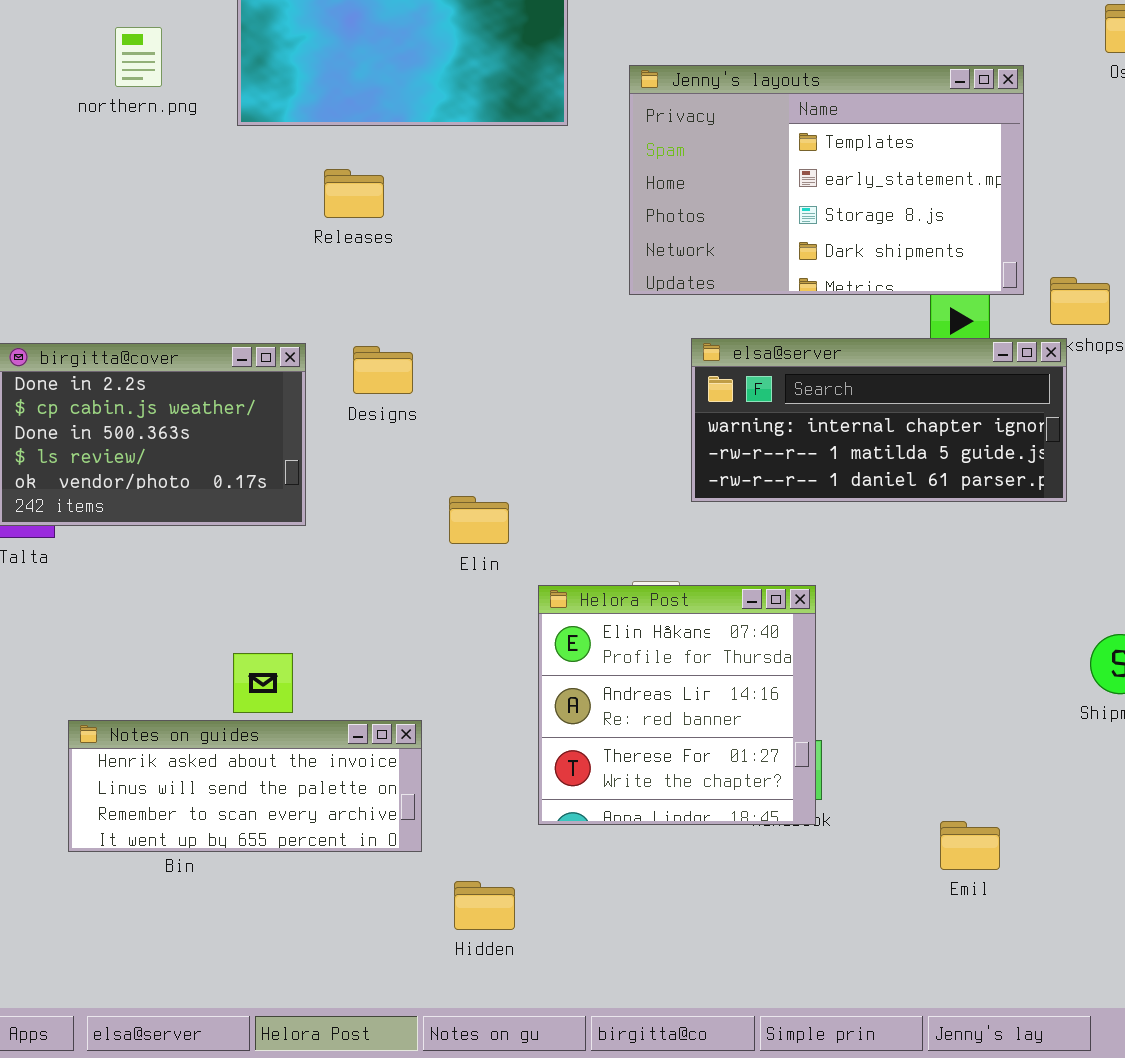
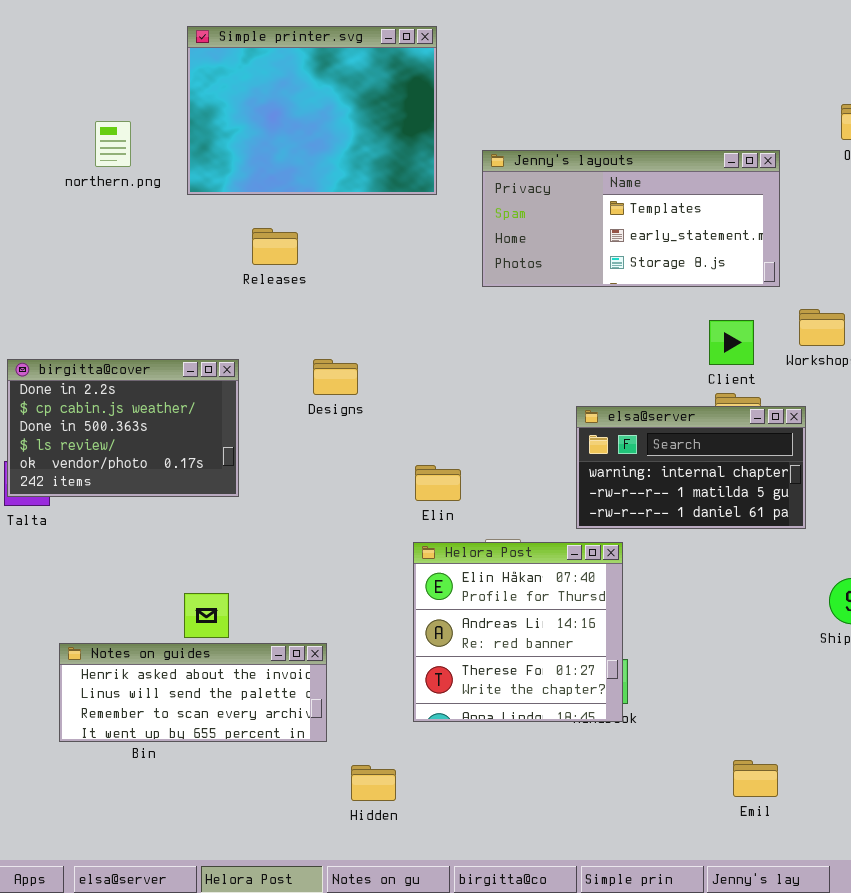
Jenny's layouts: [629,65,1024,295] -> [482,150,780,287], resized
elsa@server: [691,338,1067,502] -> [576,406,806,529], moved, resized
Designs: [353,346,413,394] -> [313,359,358,395], moved
Elin: [449,496,509,544] -> [415,465,461,501], moved
Emil: [940,821,1000,870] -> [733,760,778,797], moved

